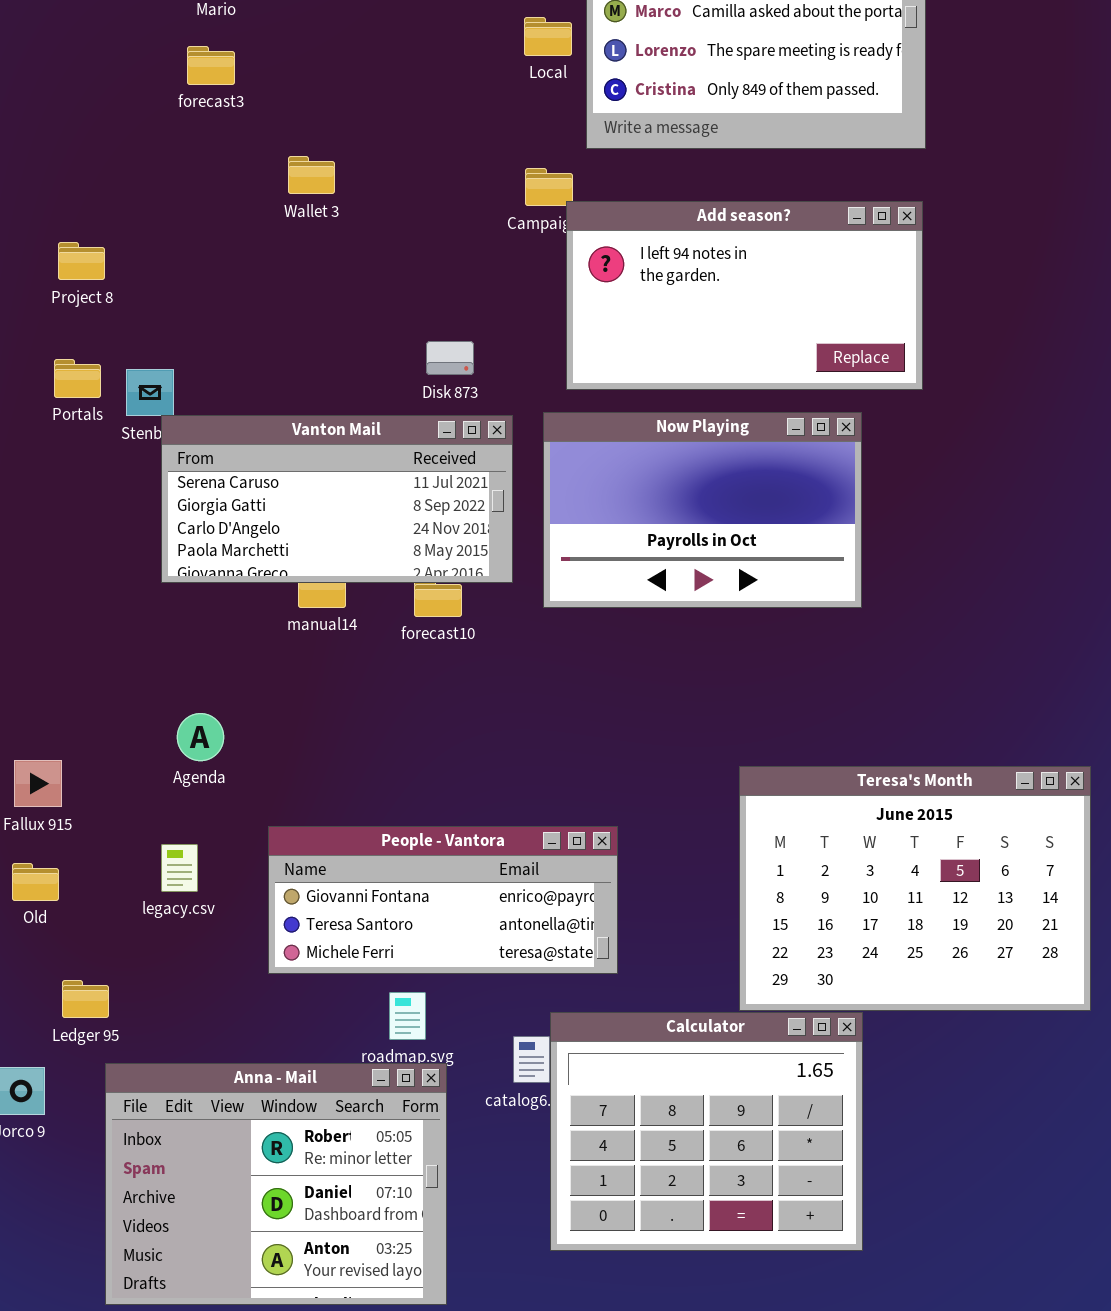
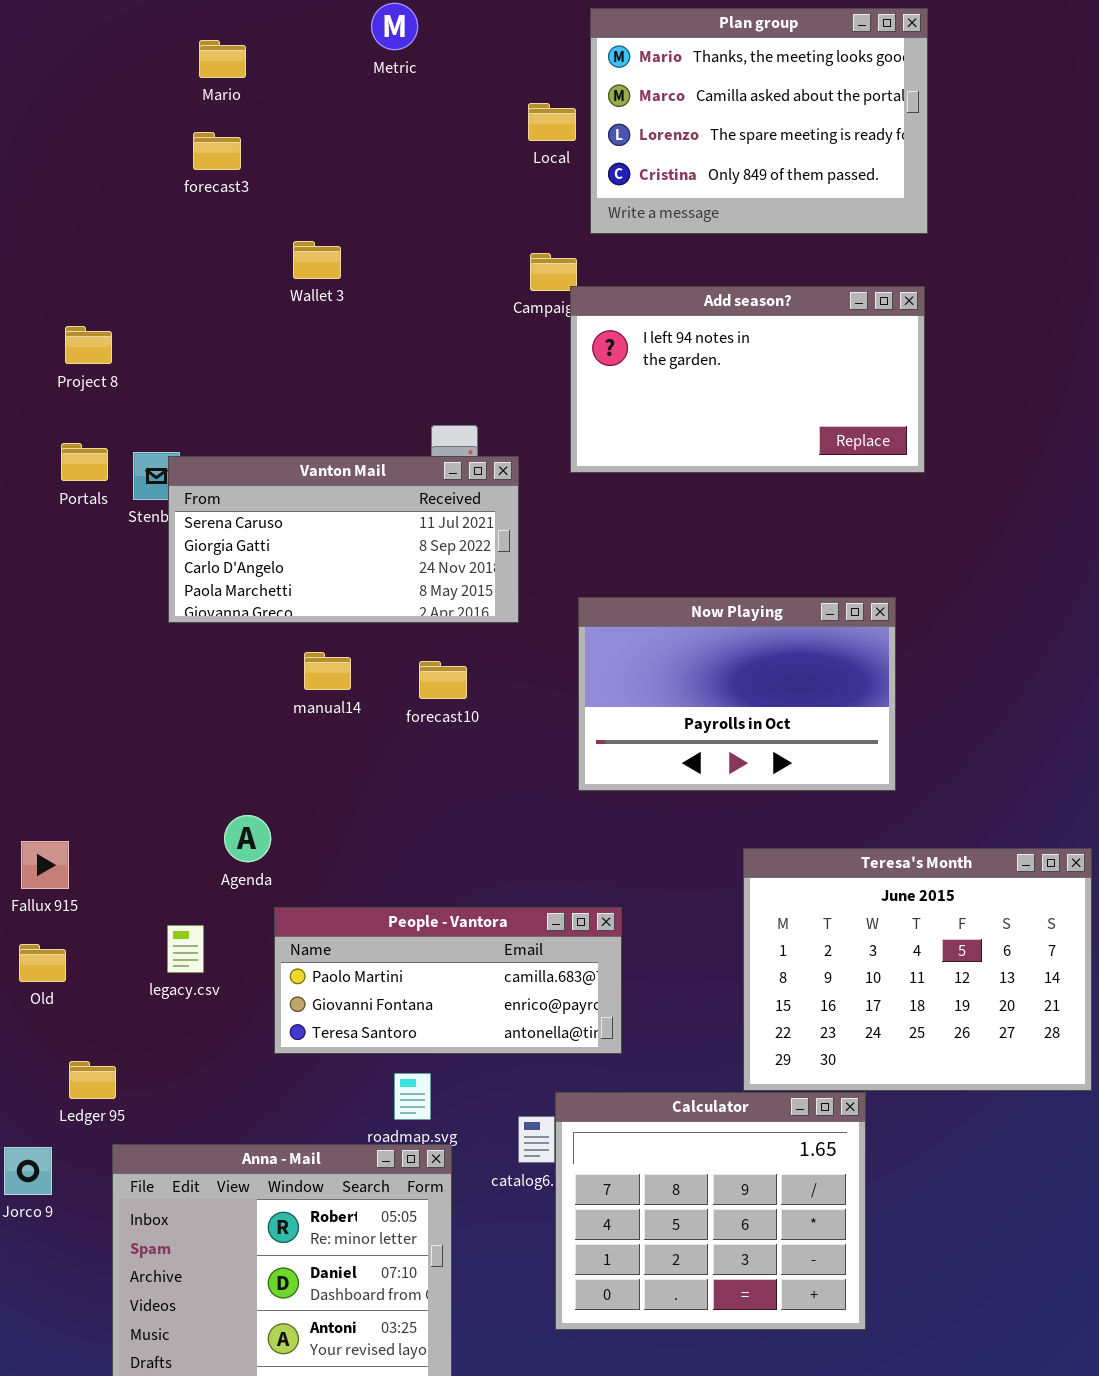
Now Playing: [543,412,862,608] -> [578,597,896,791], moved
Vanton Mail: [161,415,513,583] -> [168,456,519,623], moved
Agenda: [177,713,224,761] -> [224,815,271,862], moved
People - Vantora: [268,826,618,974] -> [274,907,622,1054], scrolled up 1 row

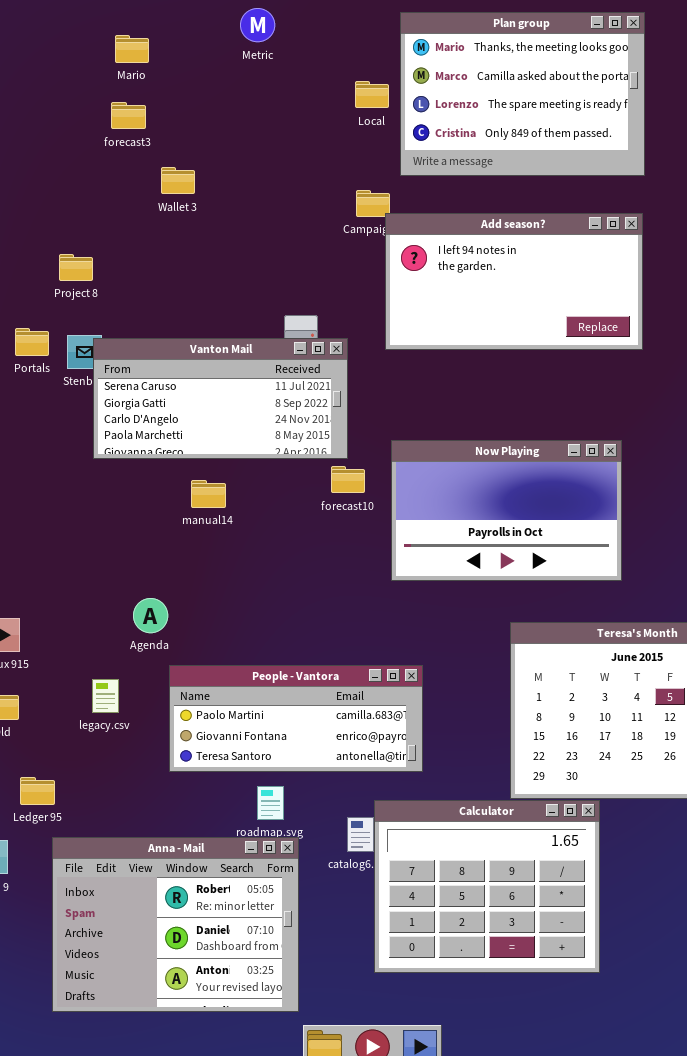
Wallet 3: [293,241,341,279] -> [161,167,195,194], moved
Project 8: [65,326,112,364] -> [59,254,93,281], moved
forecast10: [419,661,467,699] -> [331,466,365,493], moved

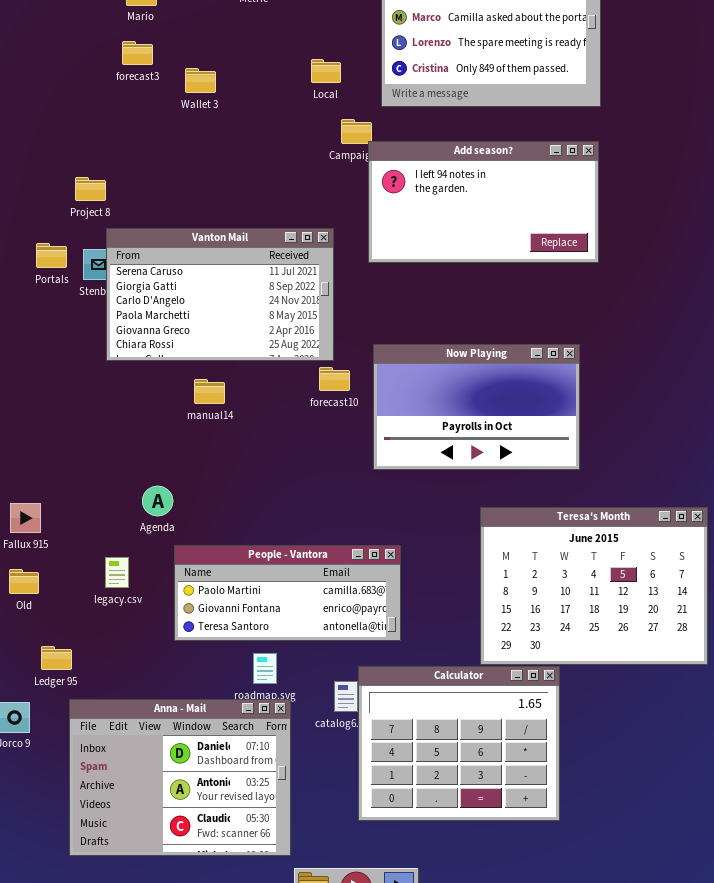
Local: [355,81,389,108] -> [311,59,341,83], moved
Wallet 3: [161,167,195,194] -> [185,68,216,93], moved
Vanton Mail: [93,338,348,459] -> [106,228,334,361], resized
Anna - Mail: [52,837,299,1012] -> [69,699,291,856], scrolled down 1 row

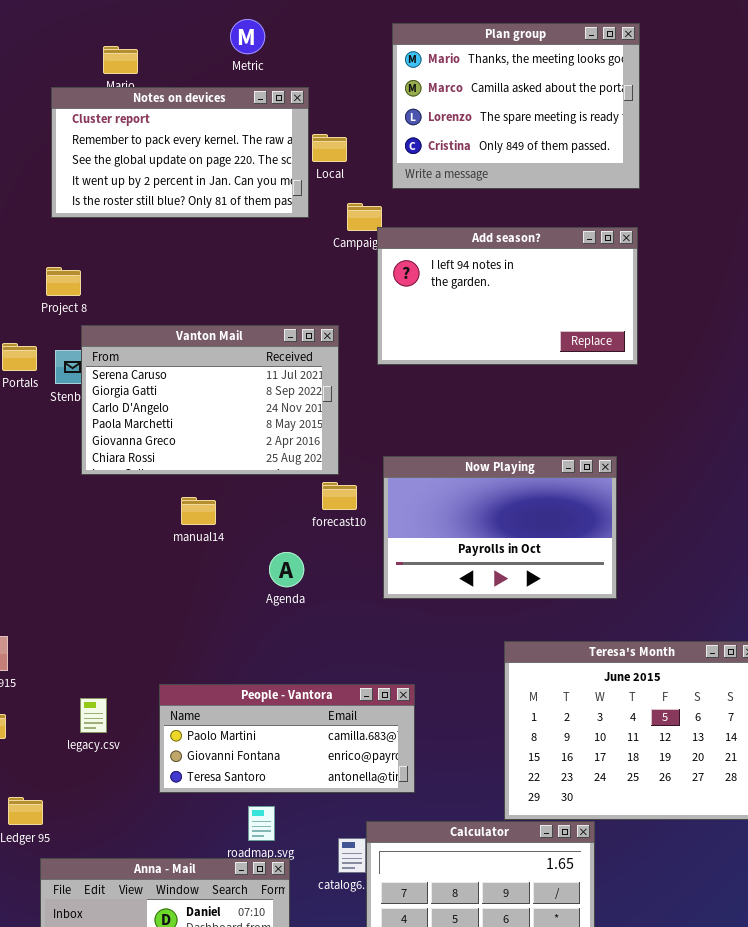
Notes on devices: none -> [51,87,309,218], opened
Agenda: [142,486,173,516] -> [269,552,304,587], moved

